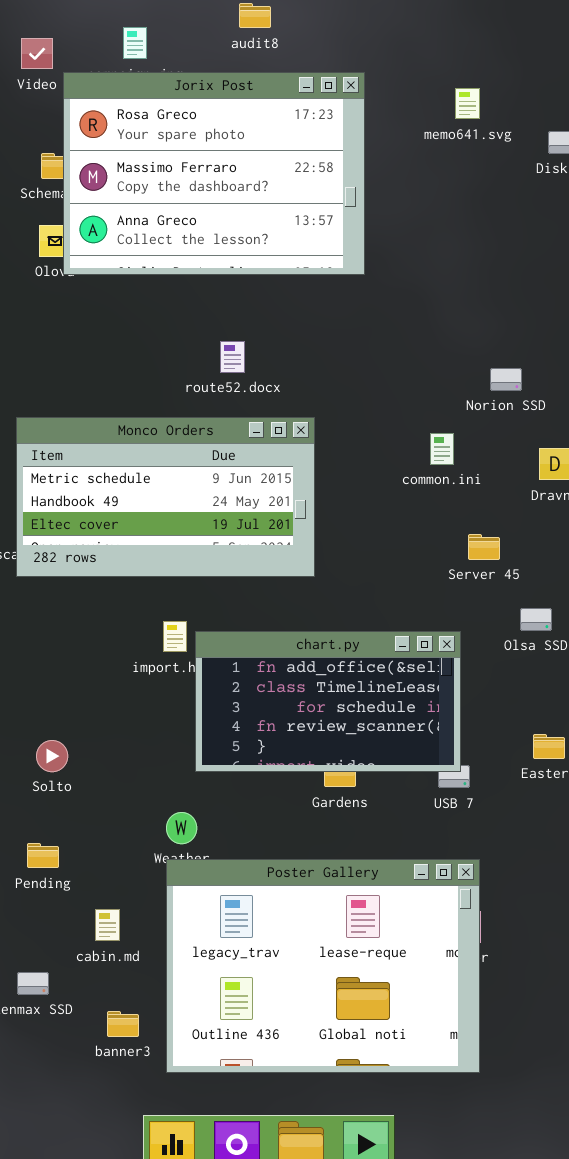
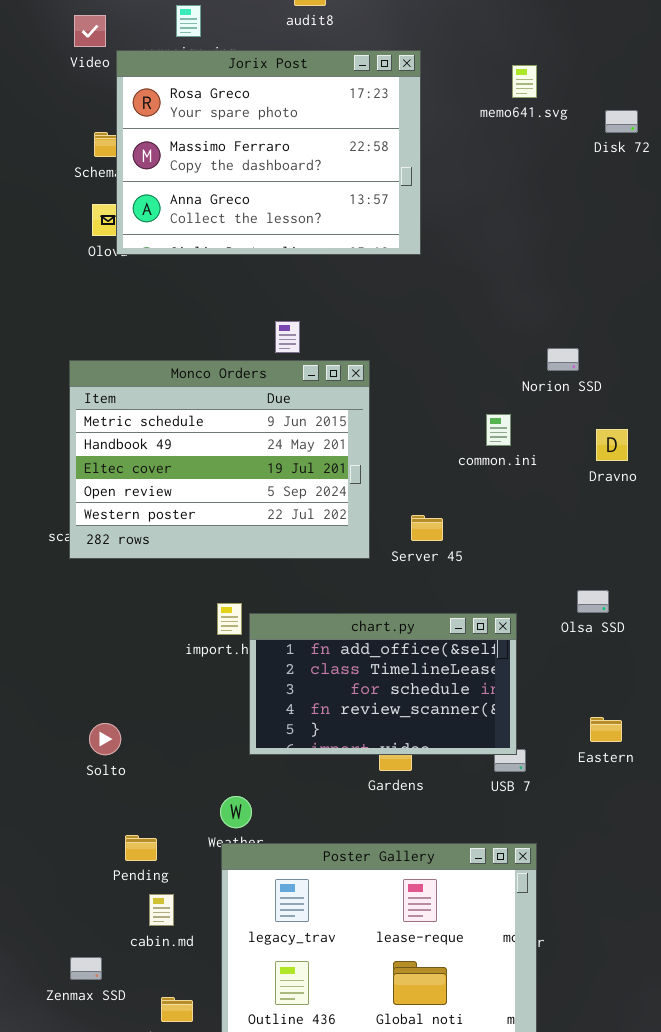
Monco Orders: [16,417,315,577] -> [69,360,370,559], resized
Server 45: [468,534,500,560] -> [411,515,443,541], moved
Pending: [27,843,59,868] -> [125,835,157,861], moved

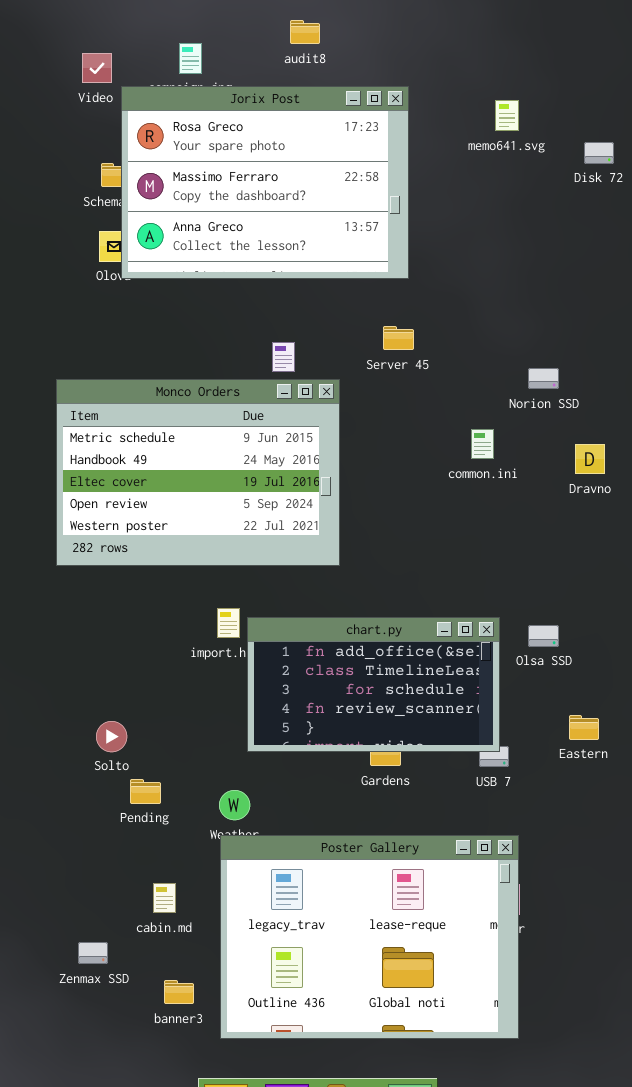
Monco Orders: [69,360,370,559] -> [56,379,340,566], moved
Server 45: [411,515,443,541] -> [383,326,414,350], moved
Olsa SSD: [577,590,609,613] -> [528,625,559,647], moved
Pending: [125,835,157,861] -> [130,779,161,804], moved

